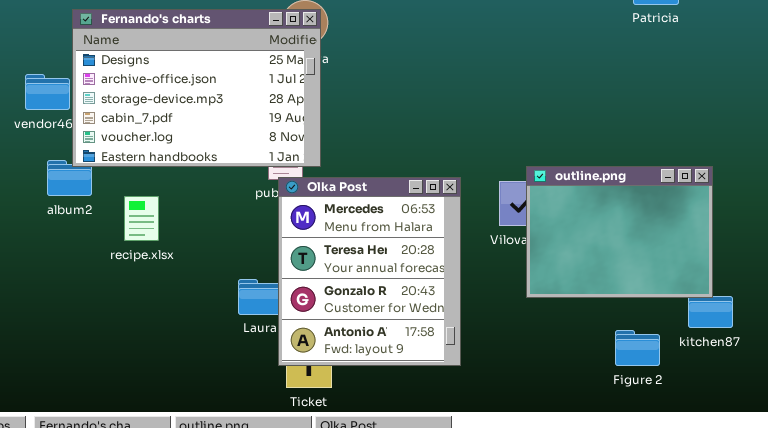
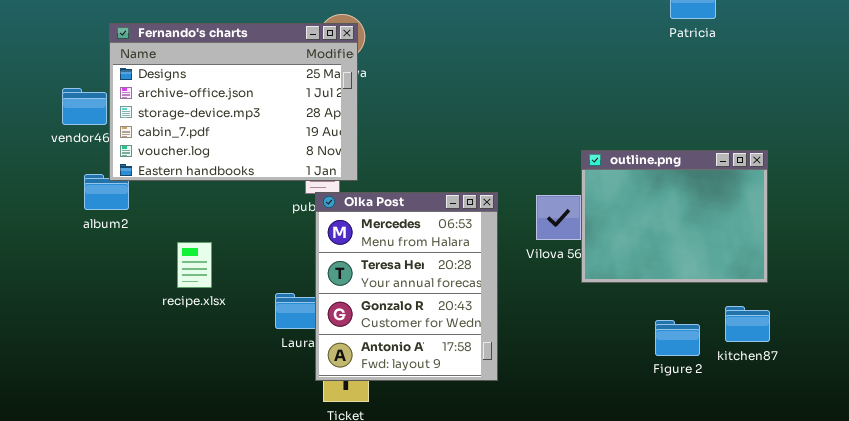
outline.png: [526,166,713,298] -> [581,150,768,283], moved
recipe.xlsx: [124,196,159,241] -> [177,242,212,288], moved
Figure 2: [615,330,660,366] -> [655,320,700,356], moved

